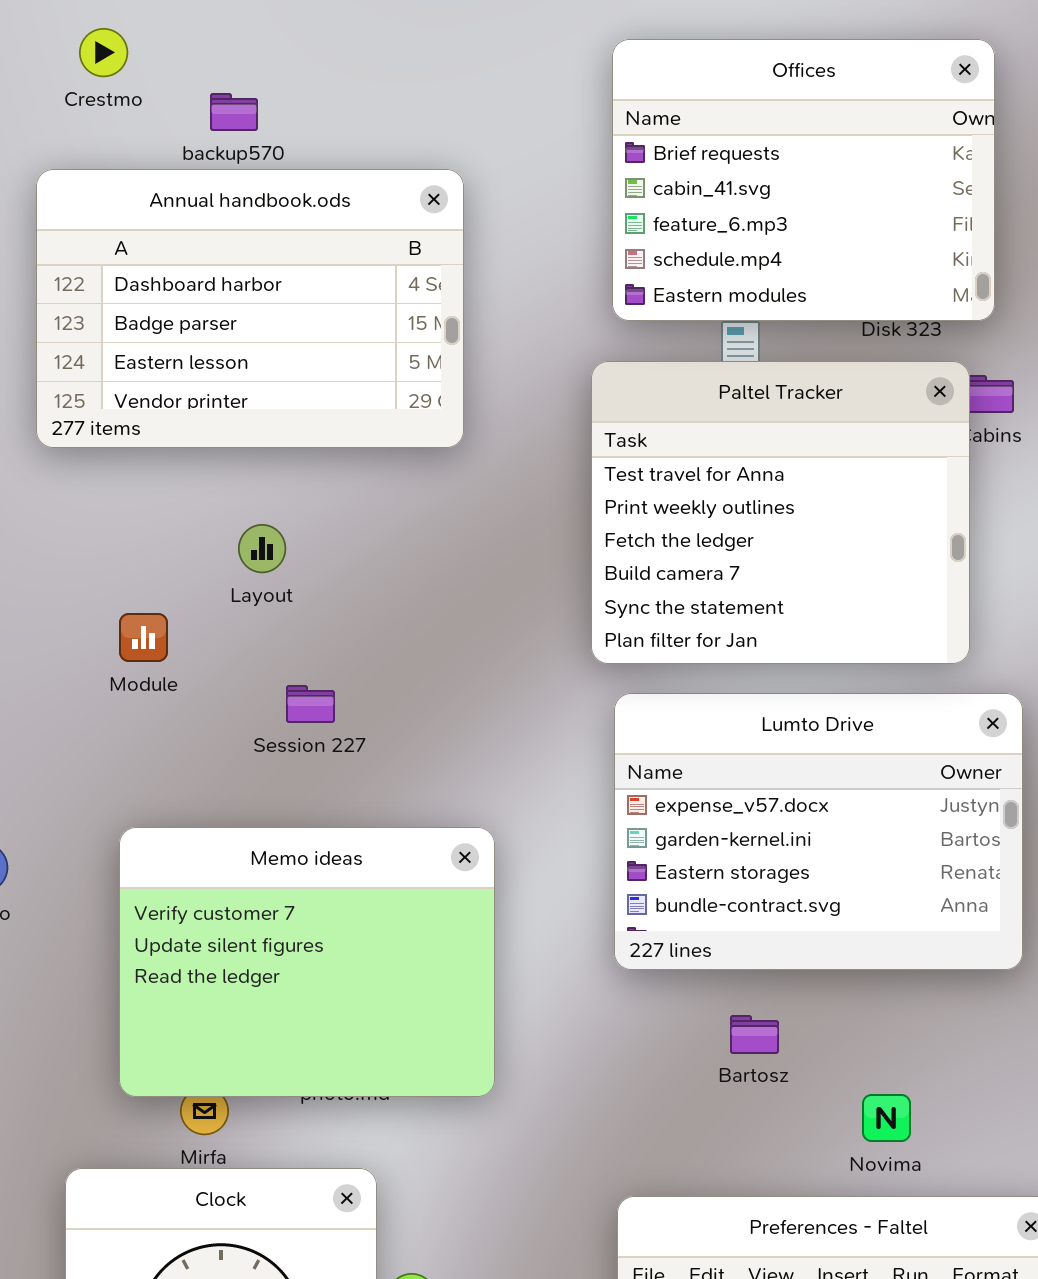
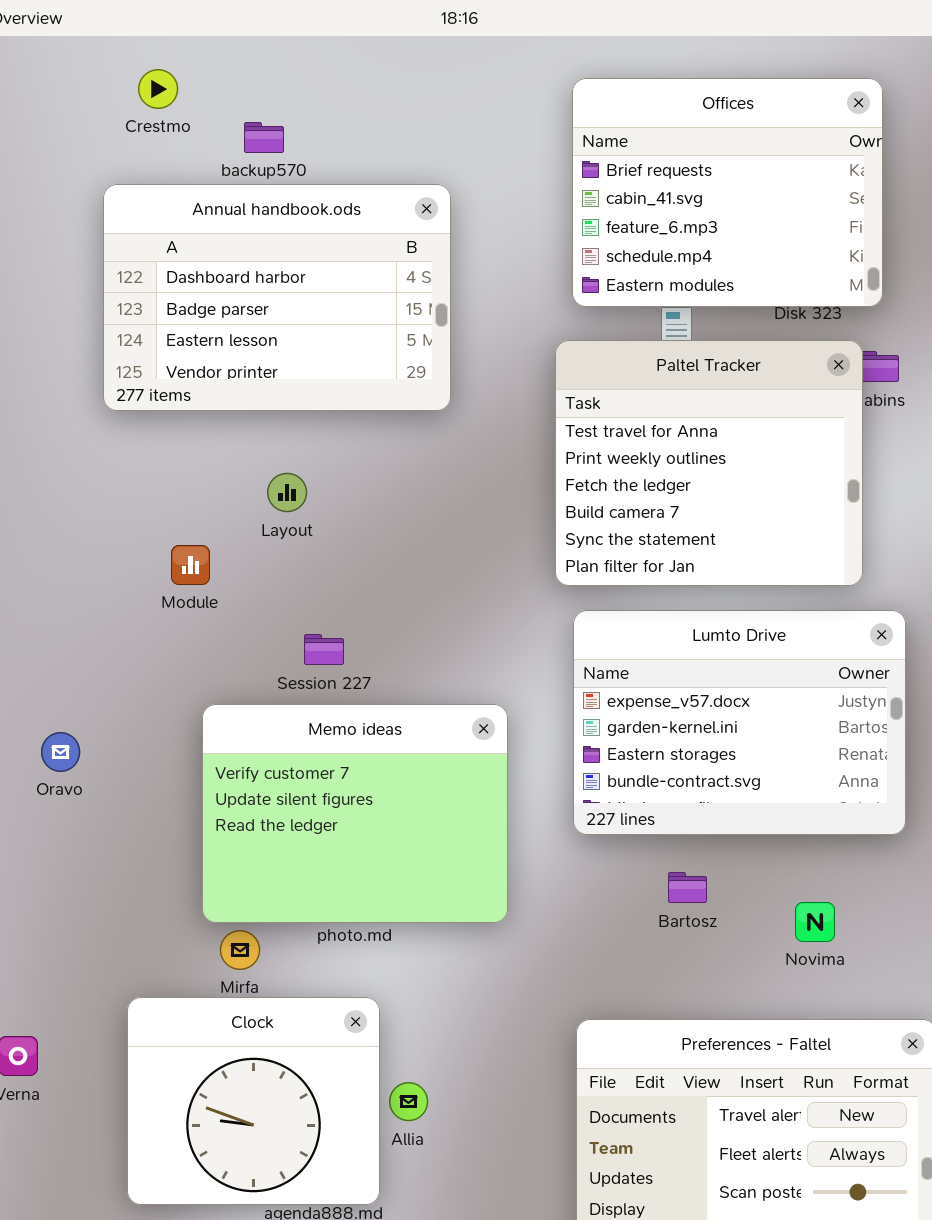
Session 227: [286,685,335,723] -> [304,634,344,665], moved
Memo ideas: [119,827,495,1097] -> [202,704,508,923], moved
Novima: [862,1094,911,1142] -> [795,902,835,942], moved

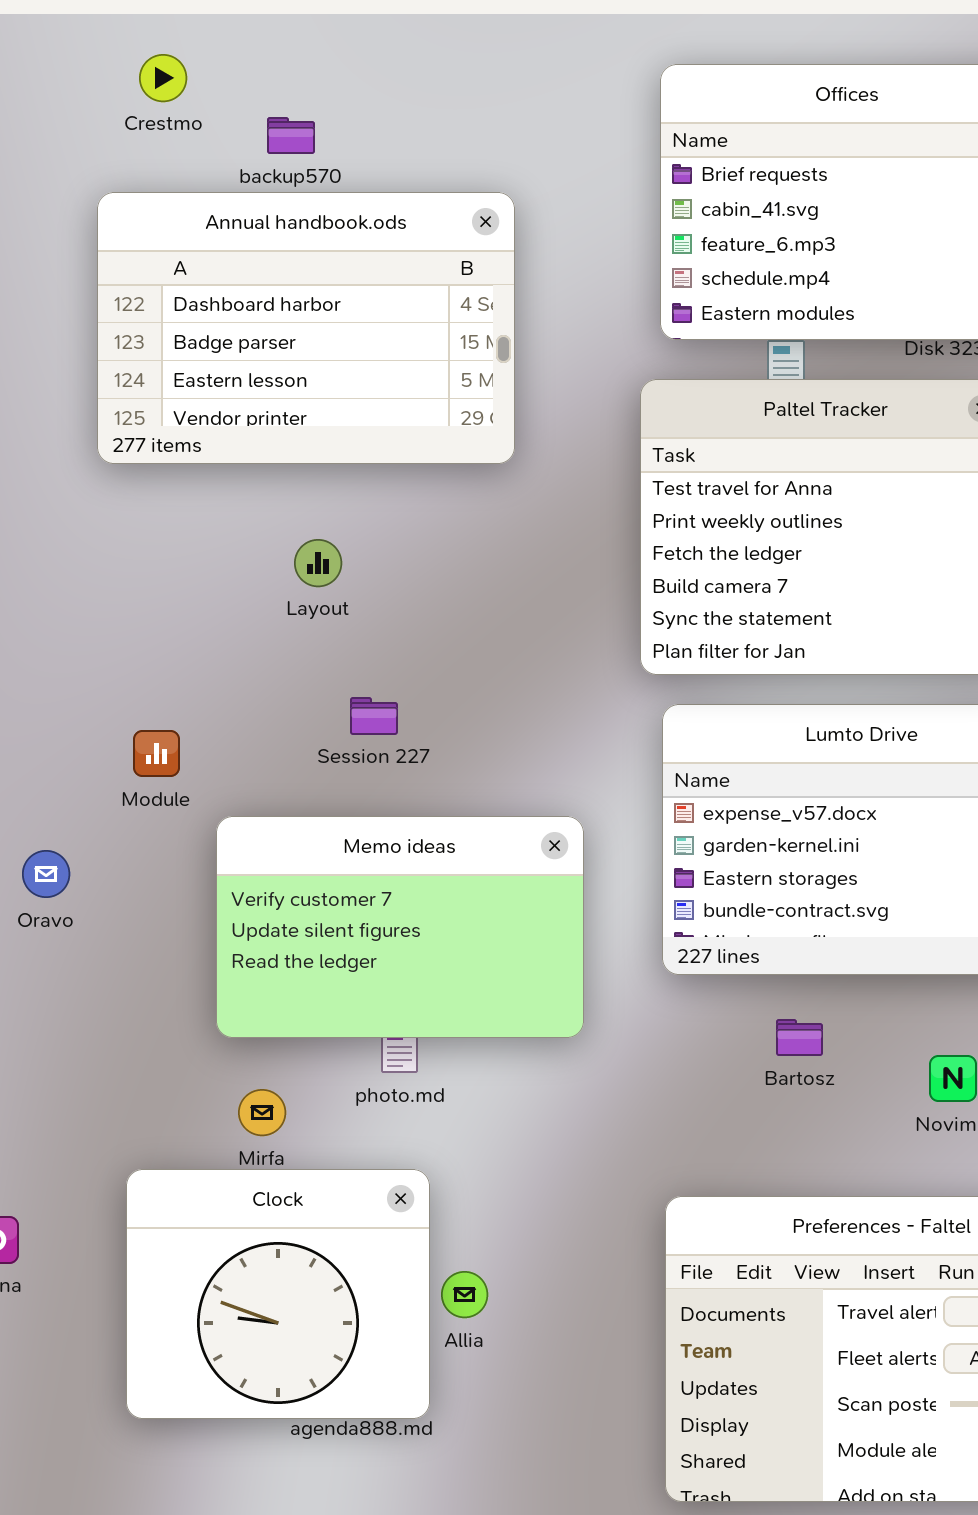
Module: [171,545,210,585] -> [133,730,180,777], moved
Session 227: [304,634,344,665] -> [350,697,398,735], moved
Memo ideas: [202,704,508,923] -> [216,816,584,1038], resized

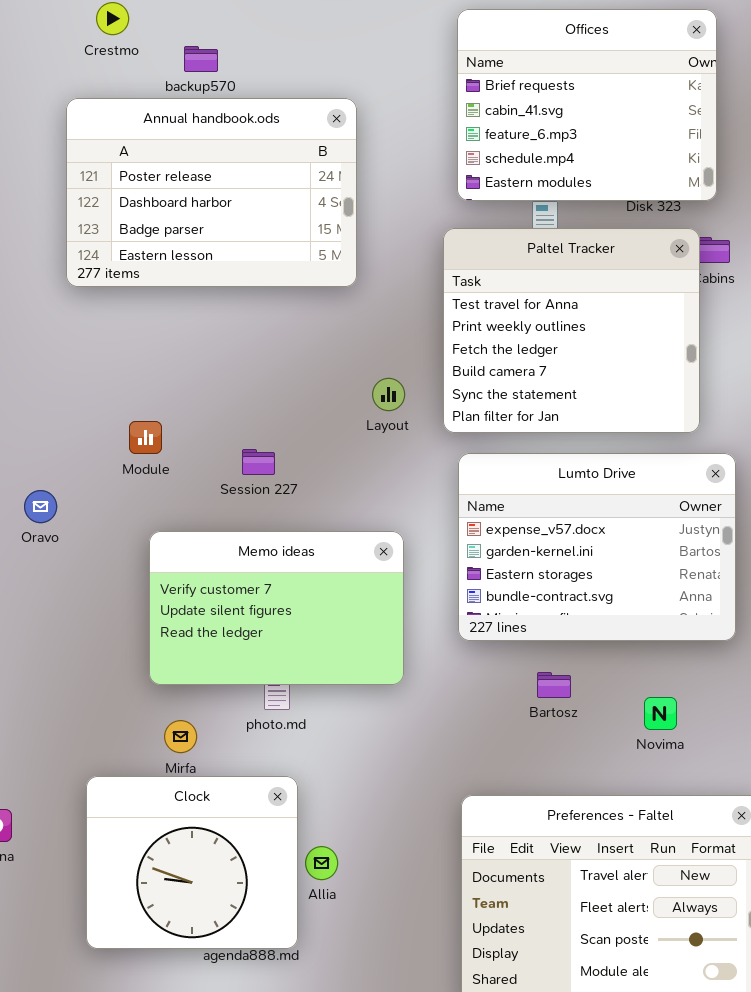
Annual handbook.ods: [97,192,515,464] -> [66,98,357,287], scrolled up 1 row
Layout: [294,539,342,587] -> [372,378,405,411], moved
Module: [133,730,180,777] -> [129,421,162,454], moved
Oravo: [22,850,70,898] -> [24,490,57,523], moved

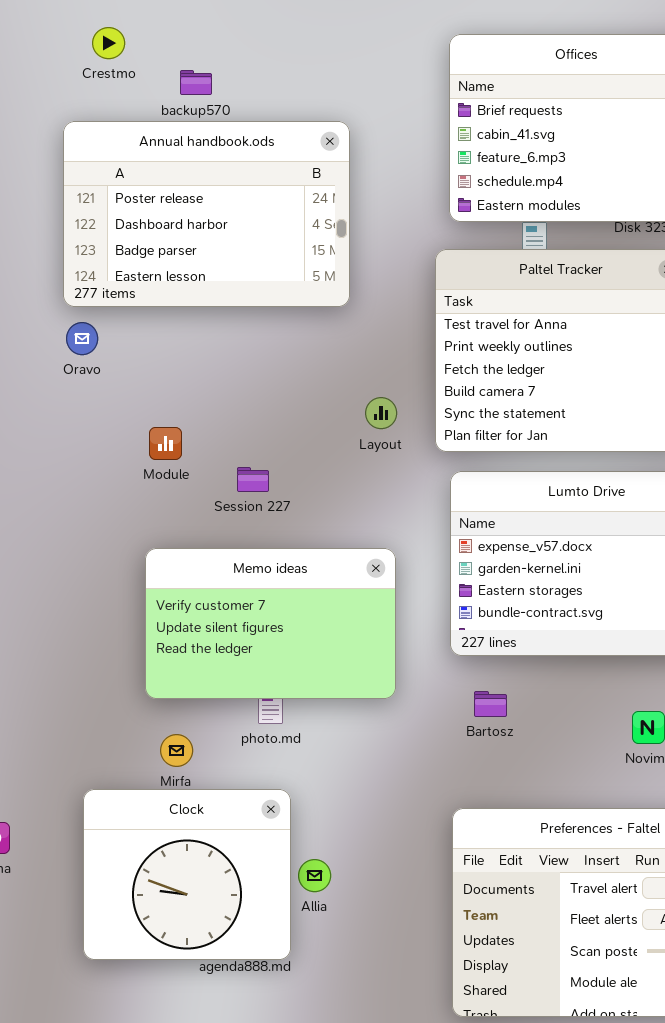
Module: [129,421,162,454] -> [149,427,182,460], moved
Oravo: [24,490,57,523] -> [66,322,98,355], moved
Bartosz: [537,672,571,698] -> [474,691,507,717], moved

